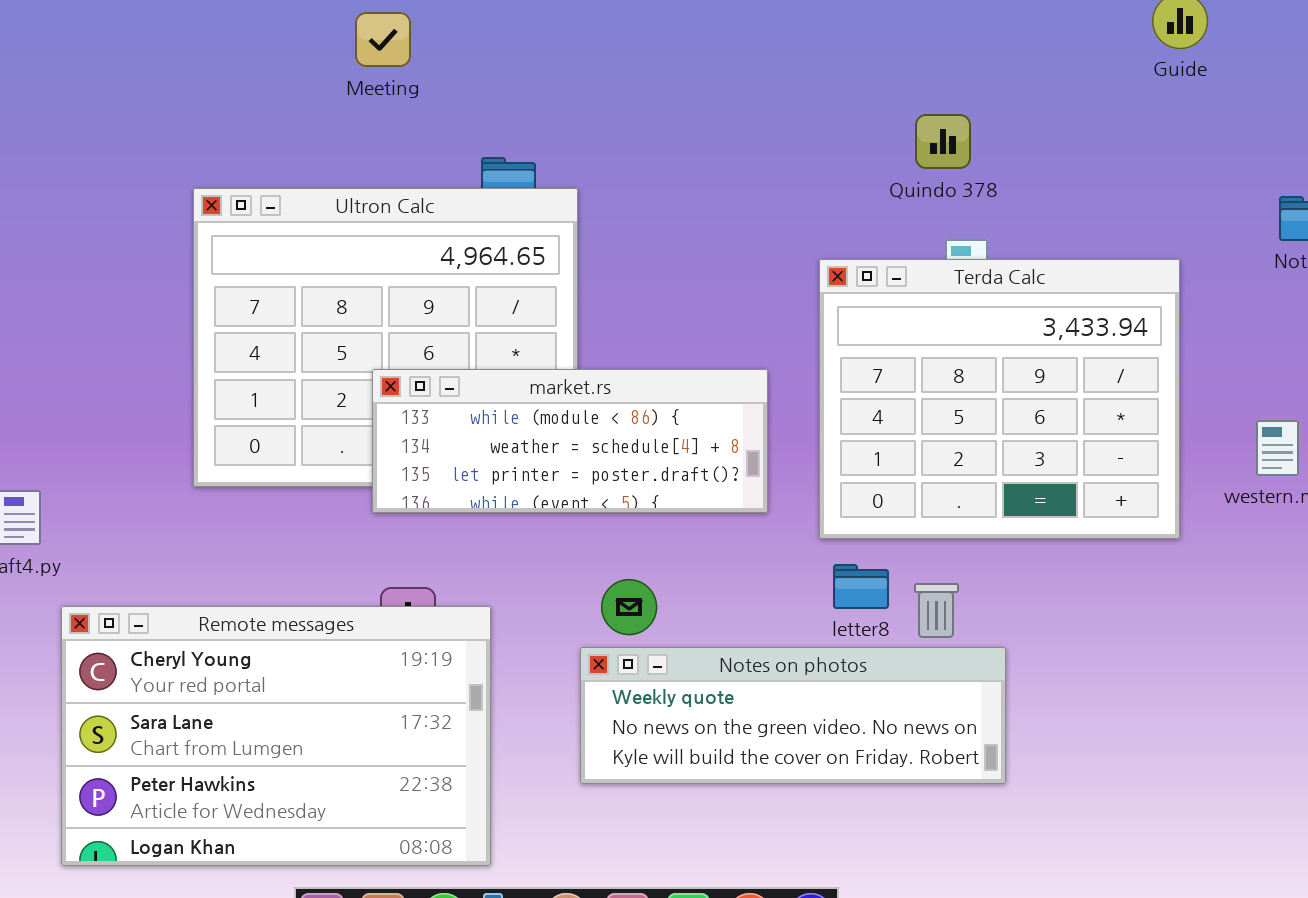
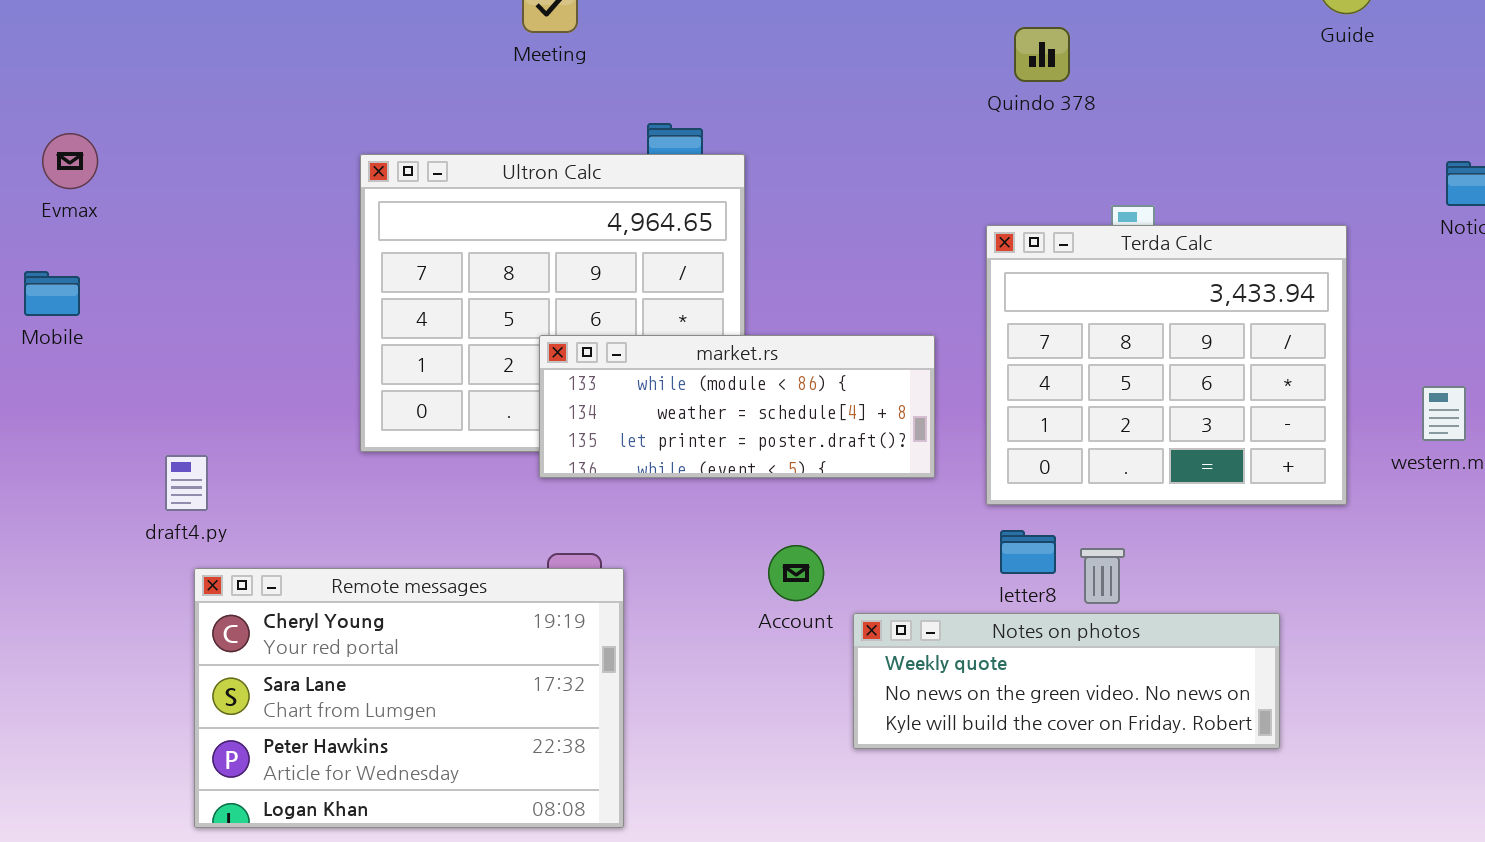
Quindo 378: [915,114,971,169] -> [1014,27,1070,82], moved
Remote messages: [61,606,491,866] -> [194,568,624,828], moved
Notes on photos: [580,647,1006,784] -> [853,613,1280,749], moved

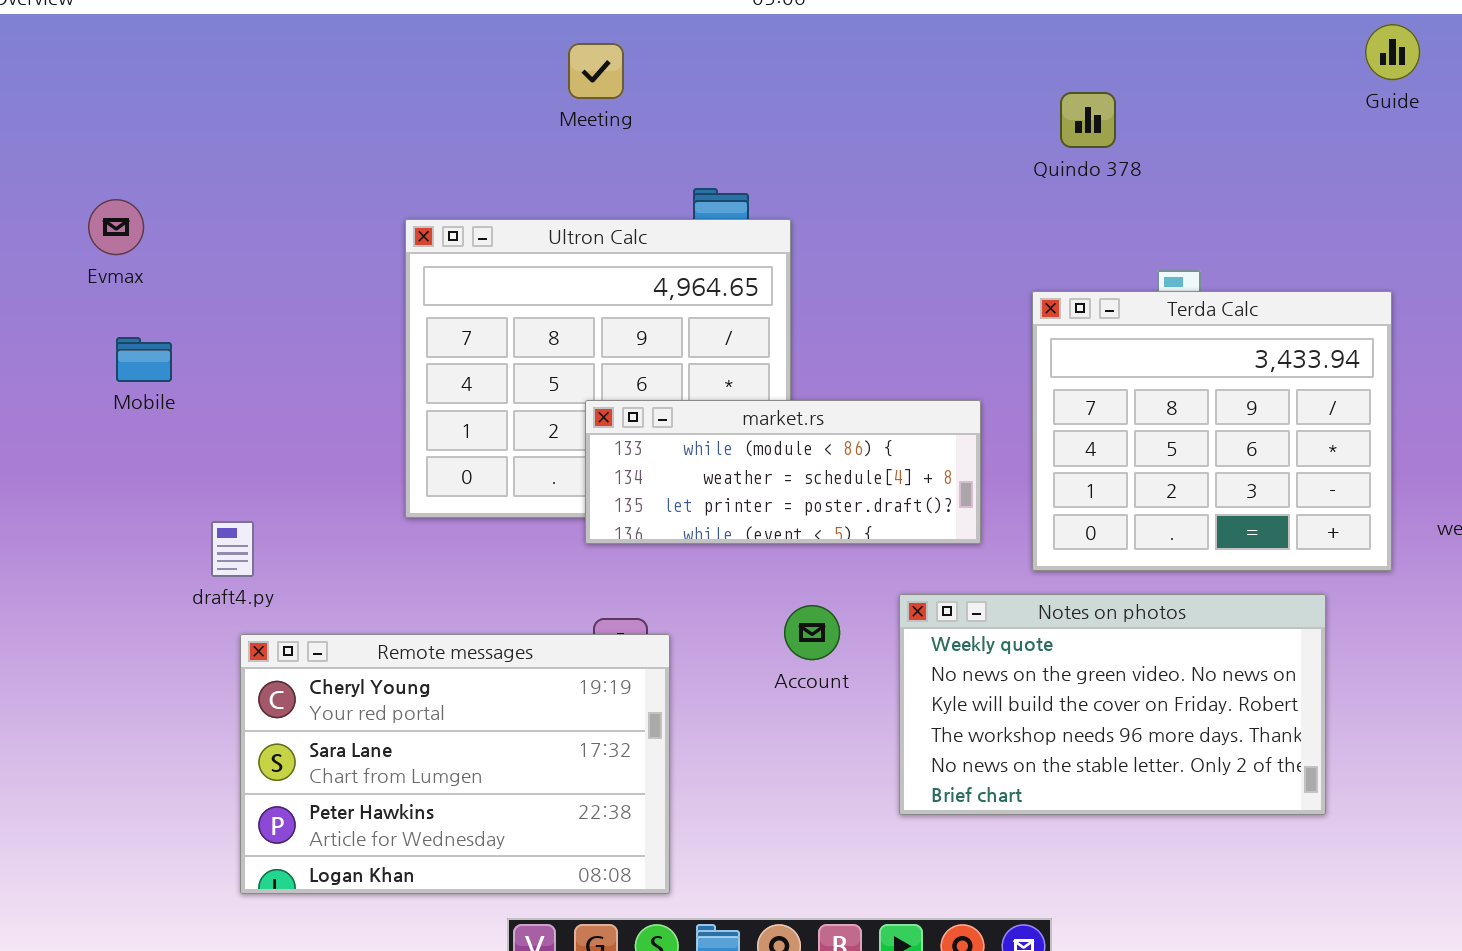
Mobile: [24,271,80,316] -> [116,337,172,382], moved
Account: [768,545,824,601] -> [784,605,840,660], moved
Notes on photos: [853,613,1280,749] -> [899,594,1326,815], resized

